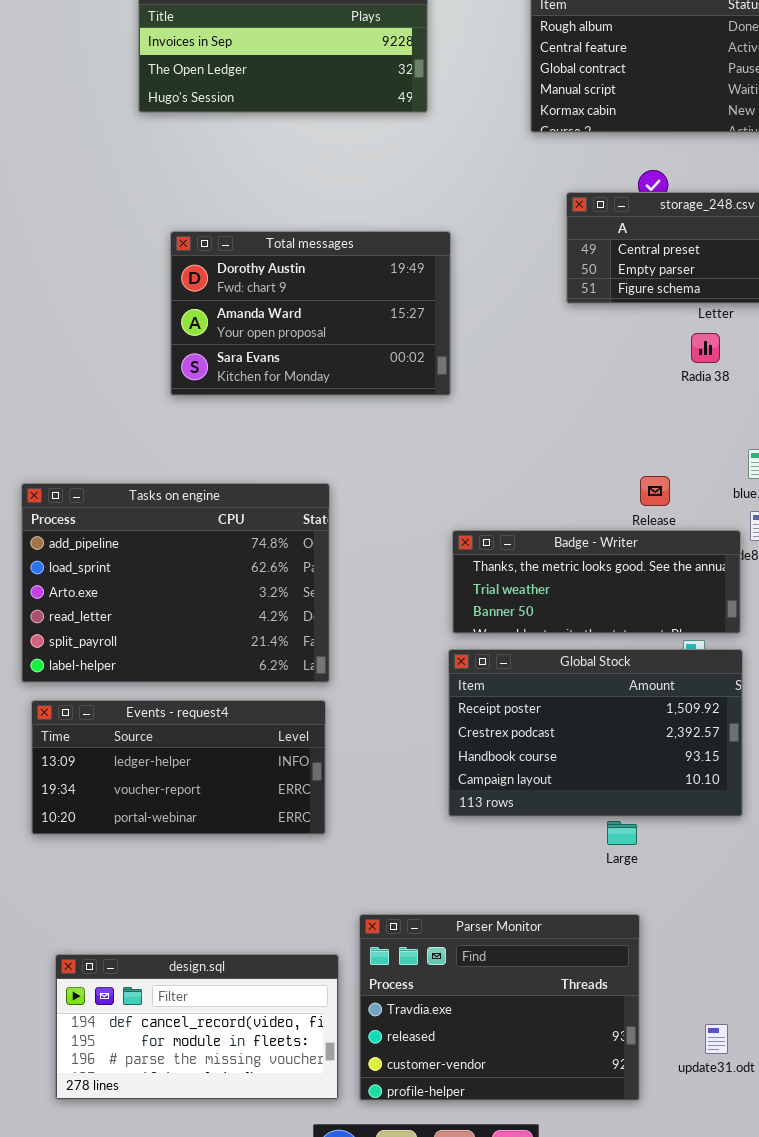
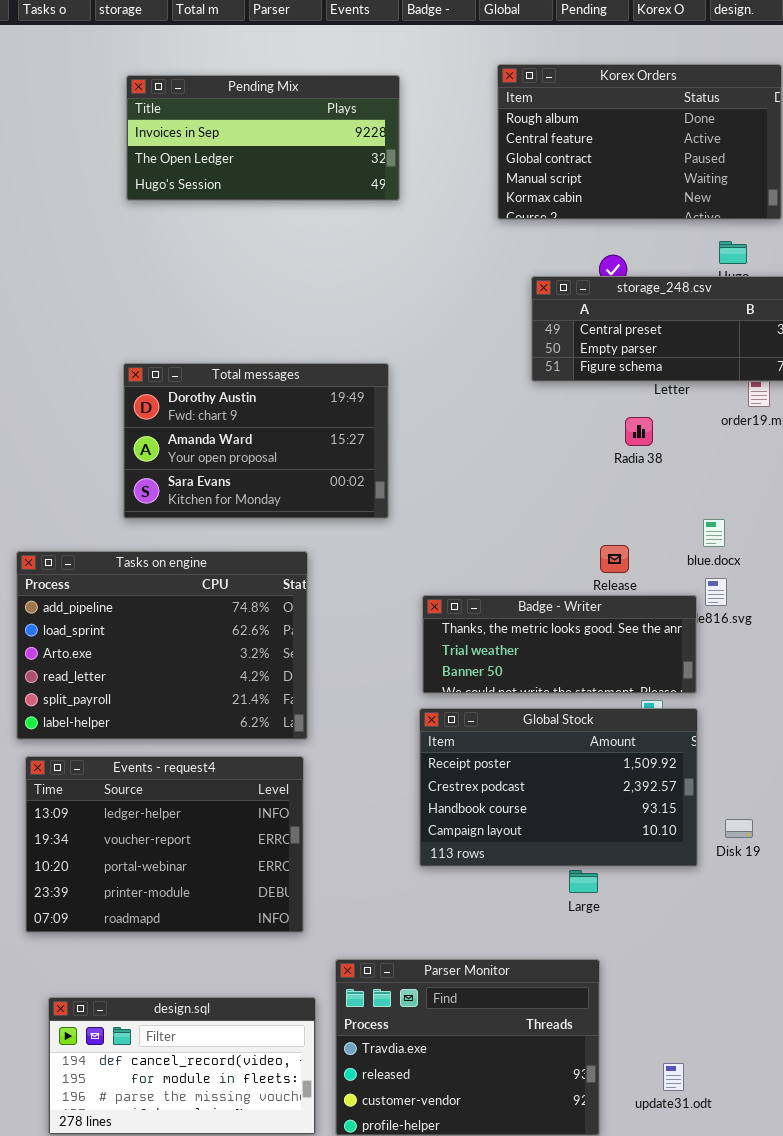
Total messages: [170,231,451,396] -> [123,363,389,519], moved
Radia 38: [691,333,720,363] -> [625,417,653,446], moved
Events - request4: [31,700,326,835] -> [25,756,304,933], resized

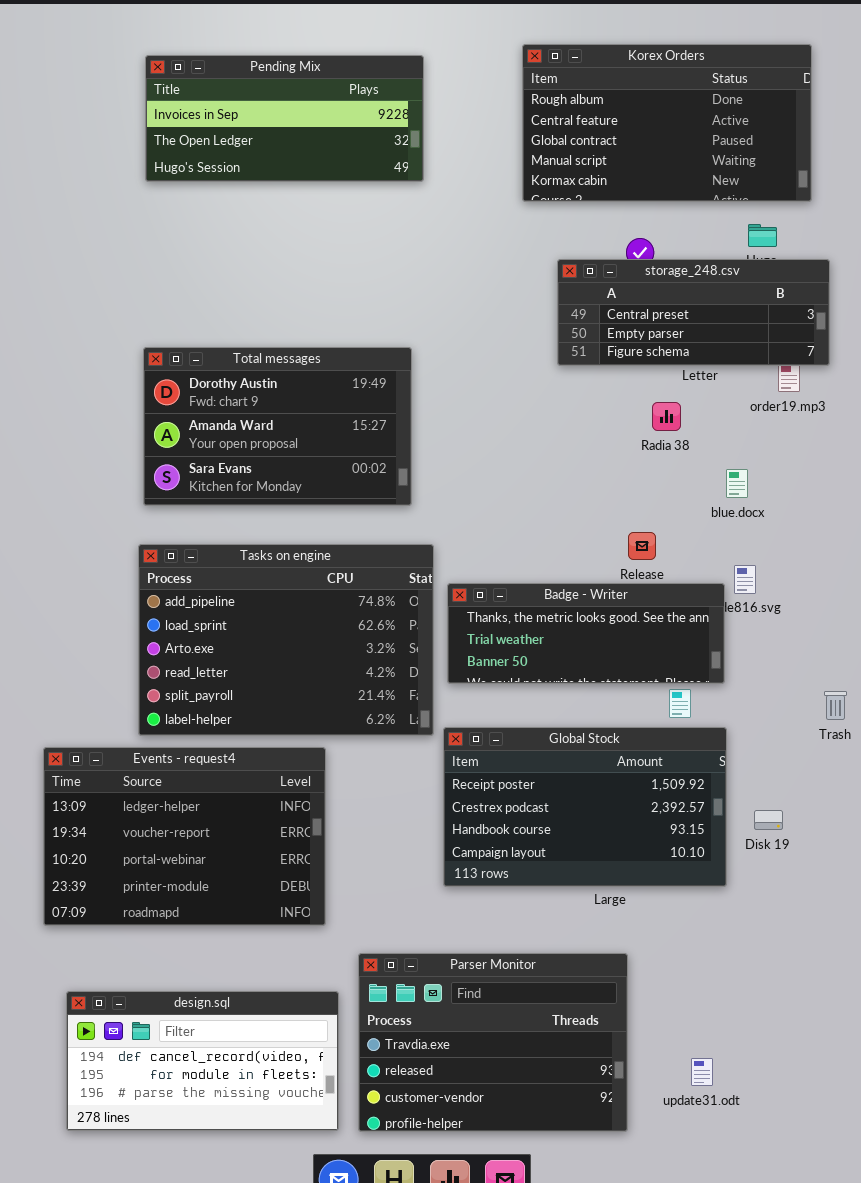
blue.docx: [703,519,725,547] -> [726,469,748,498], moved
Tasks on engine: [16,551,308,740] -> [138,544,434,736], moved
Global Stock: [419,708,698,867] -> [443,727,727,887], moved

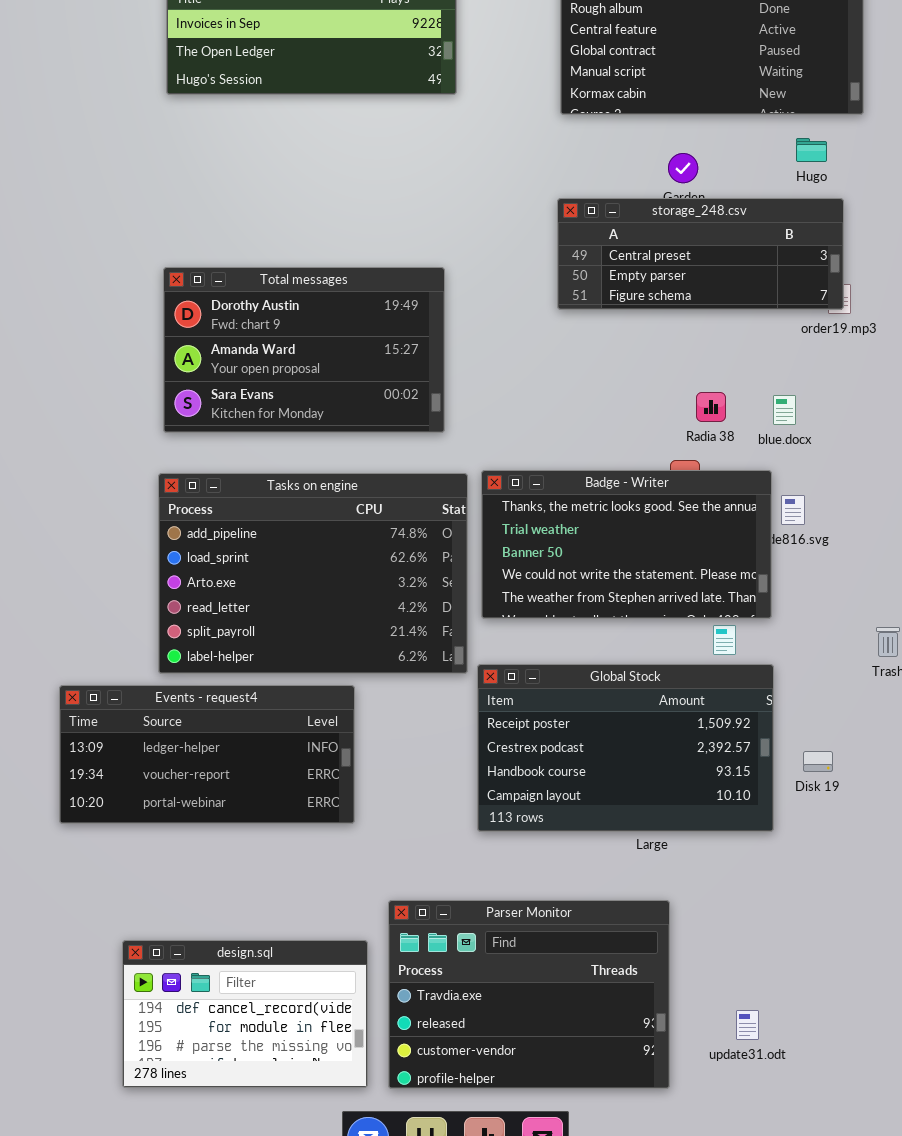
storage_248.csv: [557,259,830,366] -> [557,198,844,310], moved
Radia 38: [652,402,681,431] -> [696,392,726,422], moved
Badge - Writer: [447,583,725,684] -> [481,470,772,619], resized
Events - request4: [43,747,326,926] -> [59,685,355,824], resized
design.sql: [66,991,339,1131] -> [122,940,368,1088], resized

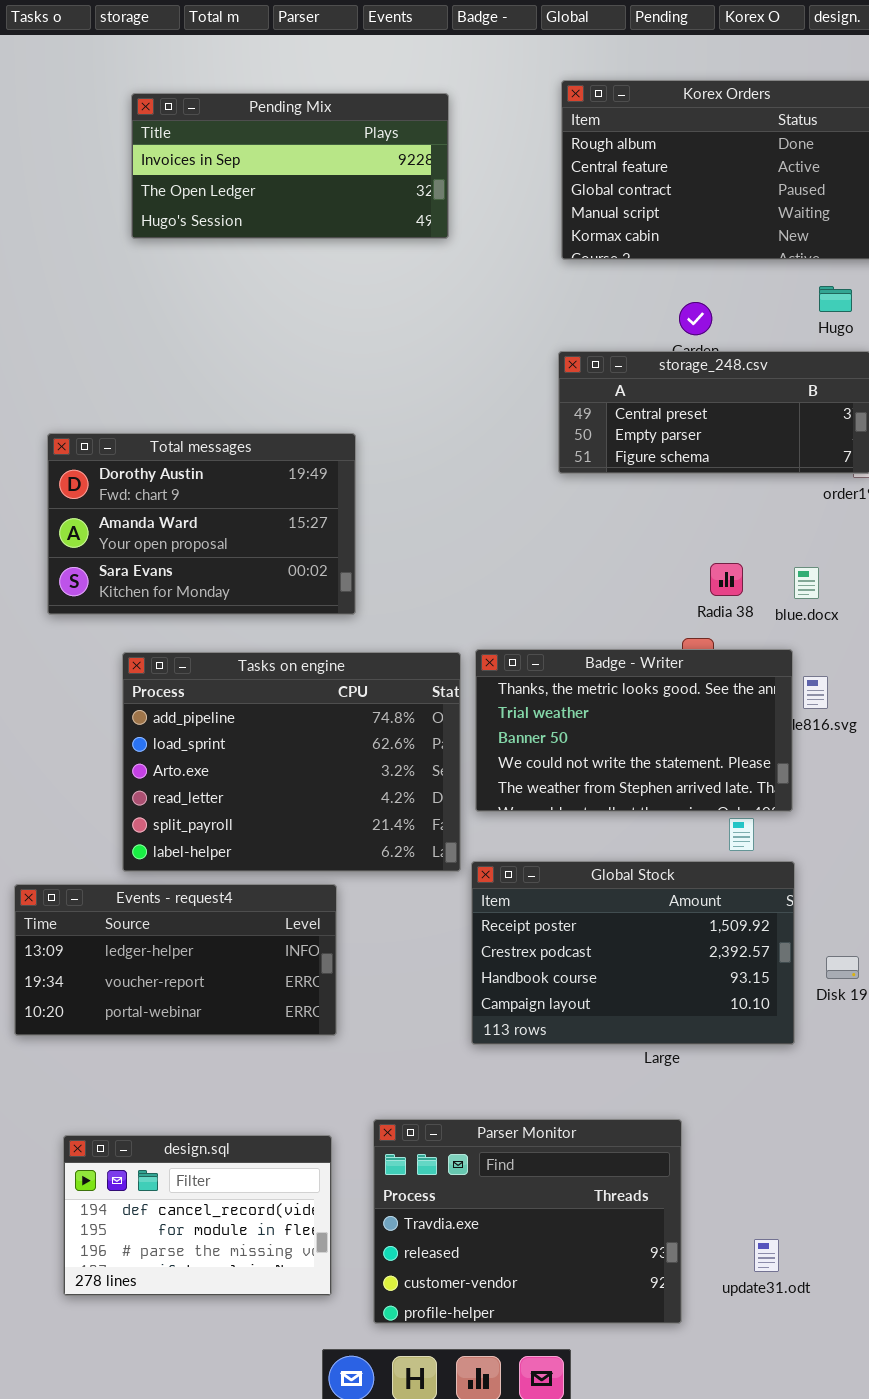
Total messages: [163,267,445,433] -> [47,433,356,615], moved
design.sql: [122,940,368,1088] -> [63,1135,332,1296], moved

